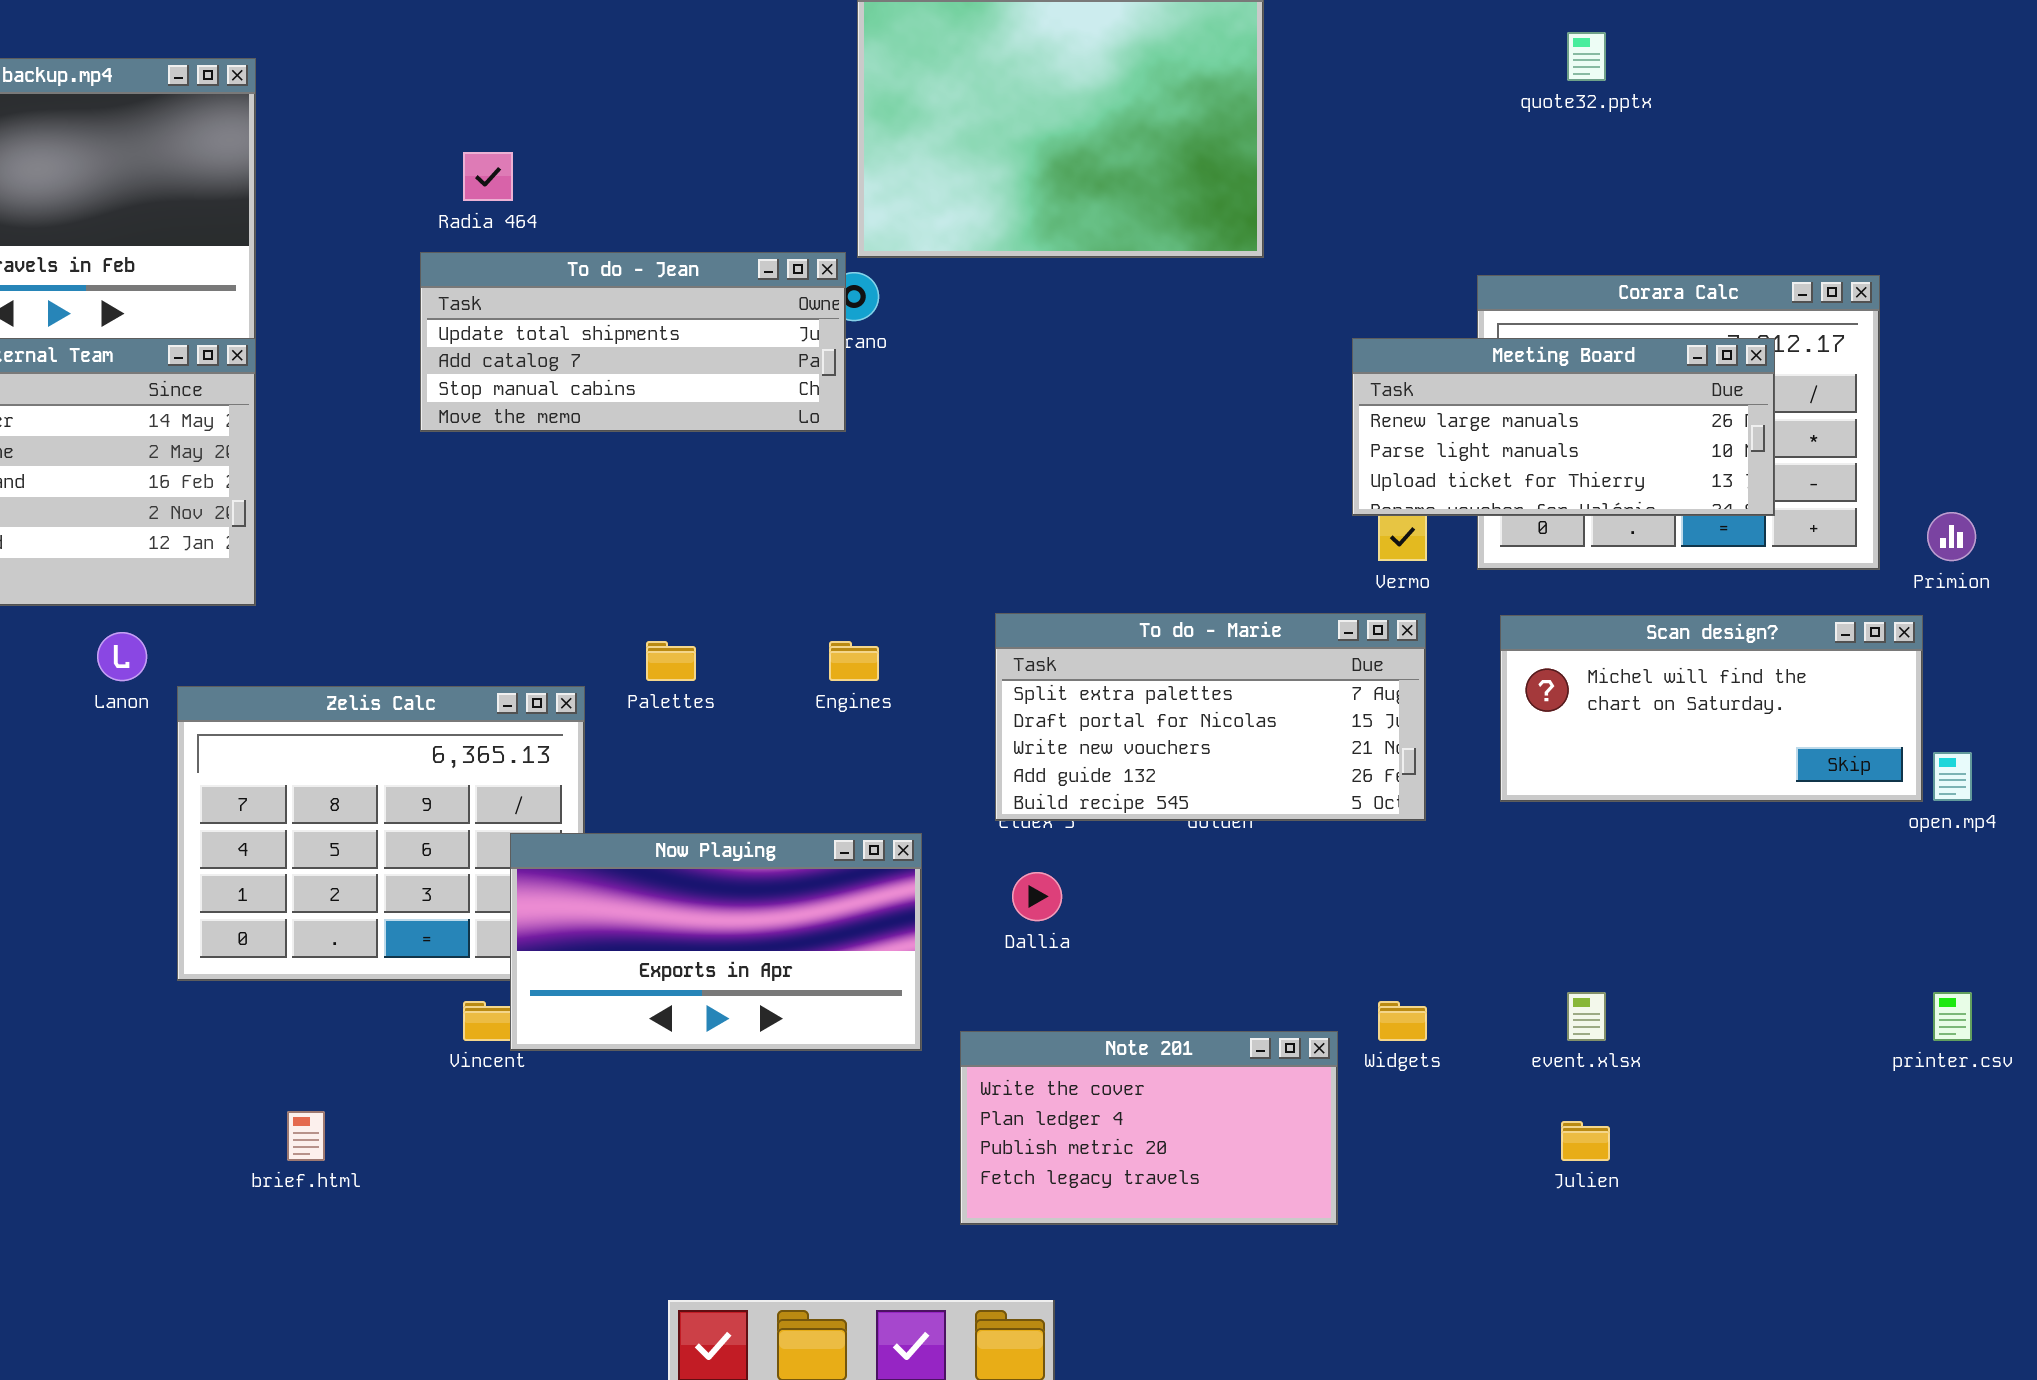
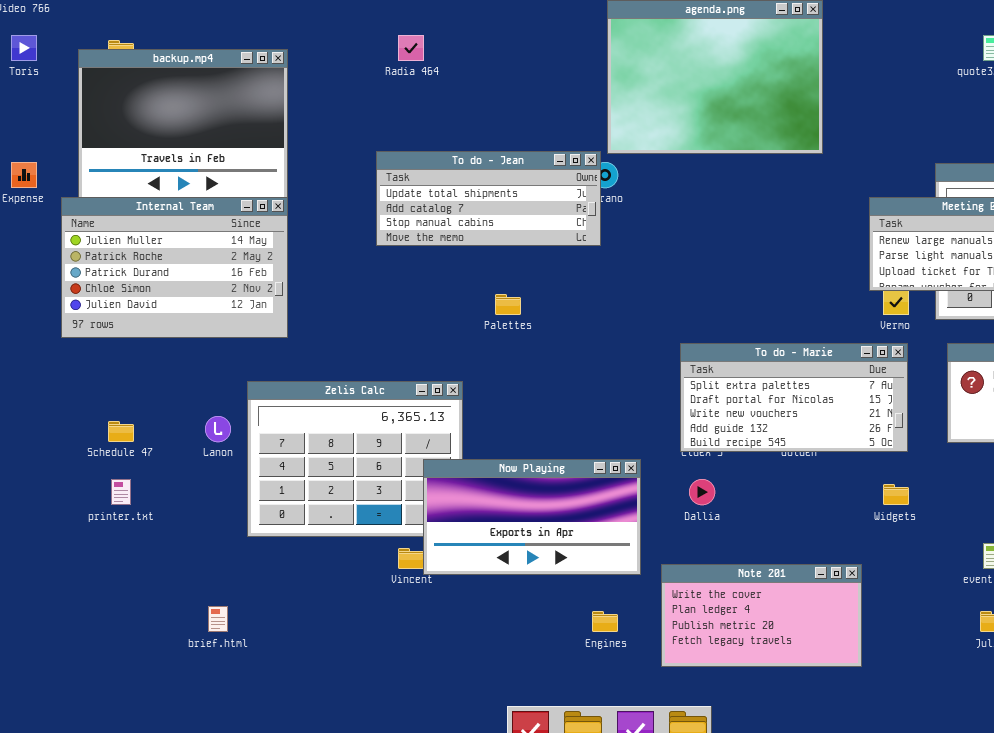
Radia 464: [463,152,513,201] -> [398,35,424,61], moved
Lanon: [97,632,147,681] -> [205,416,231,442], moved
Palettes: [646,641,696,681] -> [495,294,521,315], moved
Engines: [829,641,879,681] -> [592,611,618,632], moved
Widgets: [1378,1001,1427,1041] -> [883,484,909,505], moved
brief.html: [287,1111,325,1161] -> [208,606,228,632], moved

